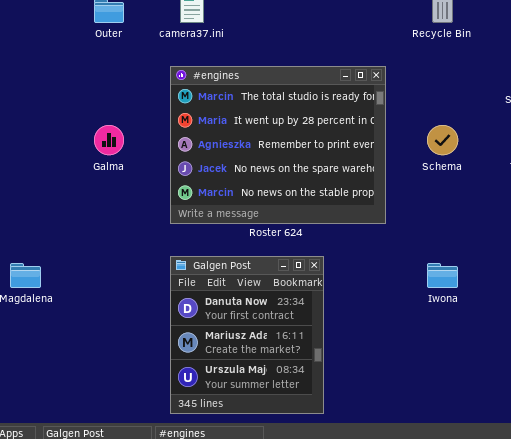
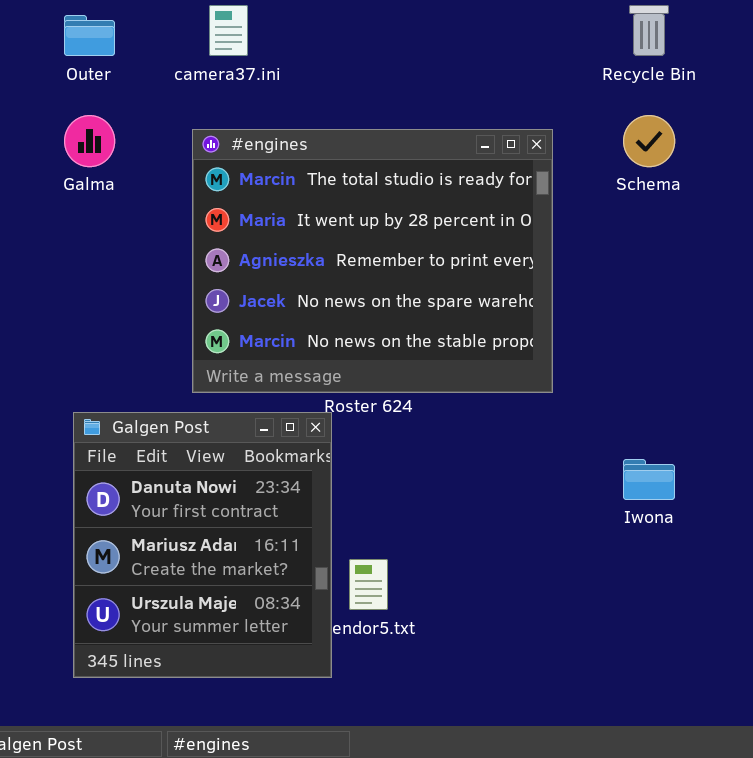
Galma: [94,125,124,155] -> [64,115,115,167], moved
Schema: [427,125,458,155] -> [623,115,675,167], moved
Galgen Post: [170,256,324,414] -> [73,412,332,678], moved

